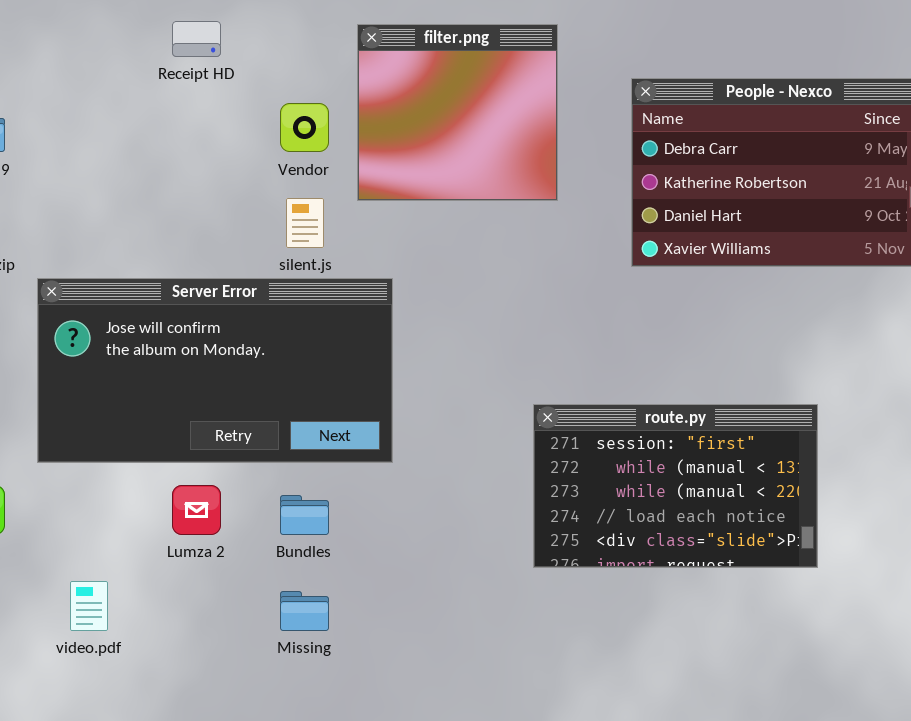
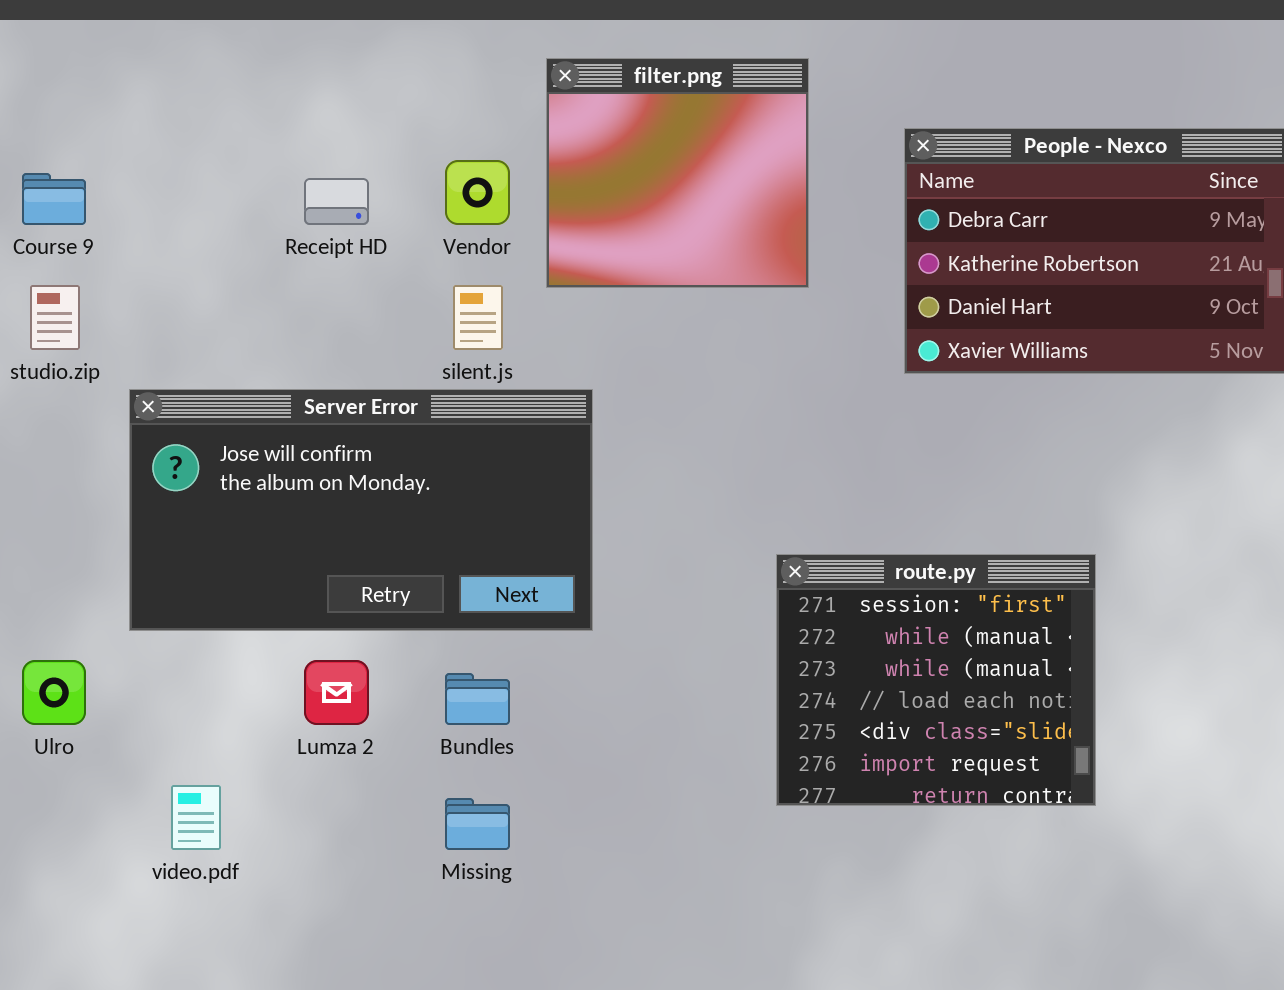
Receipt HD: [172,21,221,57] -> [304,178,369,225], moved
route.py: [533,404,818,568] -> [776,554,1096,806], resized

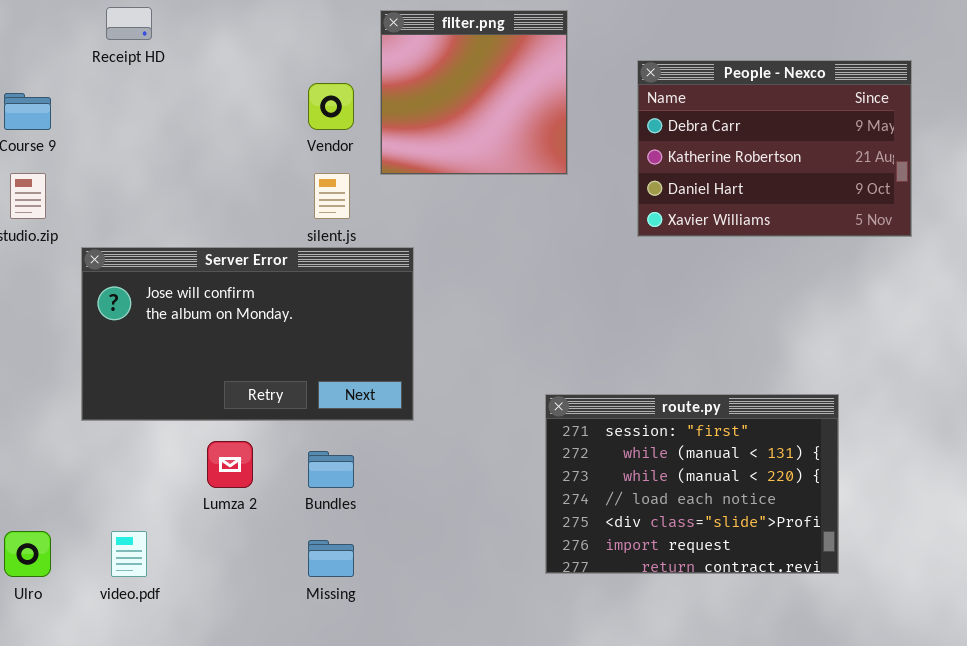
Receipt HD: [304,178,369,225] -> [106,7,152,40], moved
route.py: [776,554,1096,806] -> [545,394,839,574], moved, resized
Ulro: [22,660,86,725] -> [4,531,51,577], moved

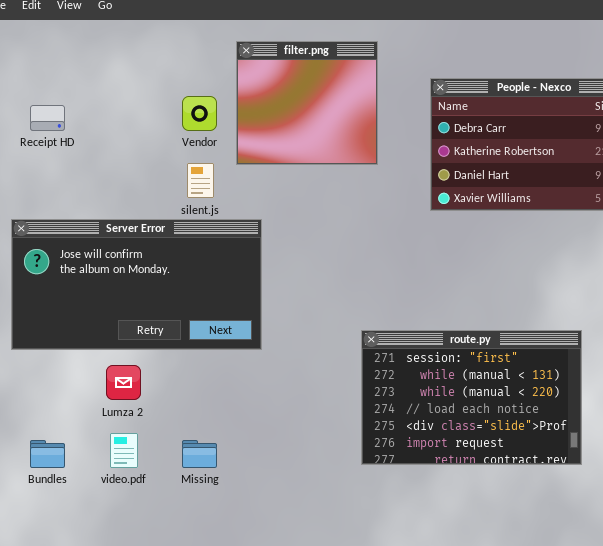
Receipt HD: [106,7,152,40] -> [30,105,65,131], moved
Bundles: [308,451,354,488] -> [30,440,65,468], moved
video.pdf: [111,531,147,577] -> [110,433,138,468], moved

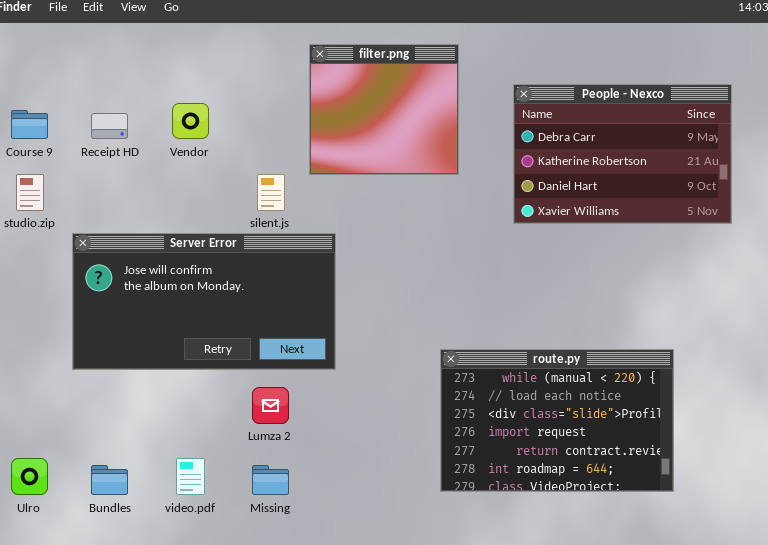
Vendor: [182,96,217,131] -> [172,103,209,139], moved
route.py: [361,330,582,465] -> [440,349,674,492], scrolled down 2 rows
Lumza 2: [106,365,141,400] -> [252,387,289,424], moved

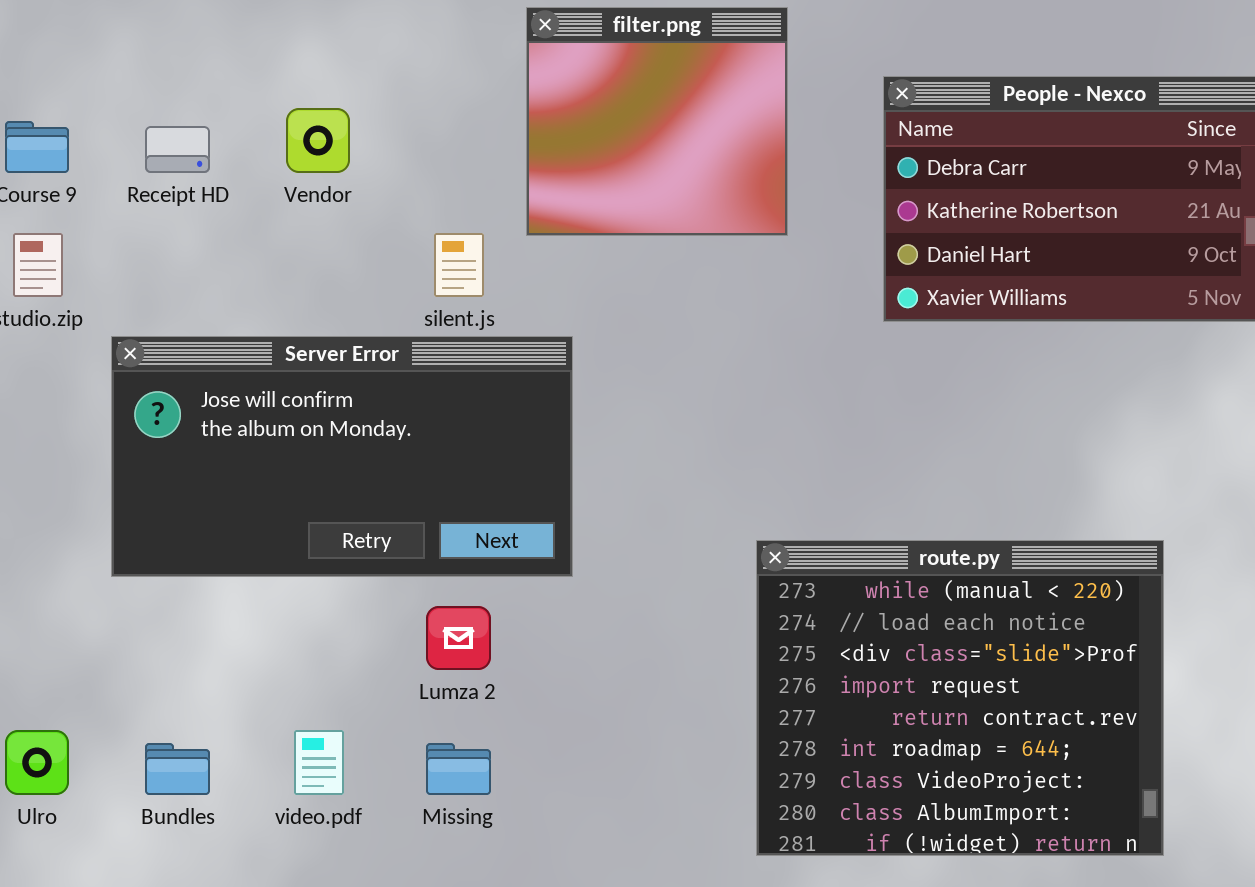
route.py: [440,349,674,492] -> [756,540,1164,856], resized

